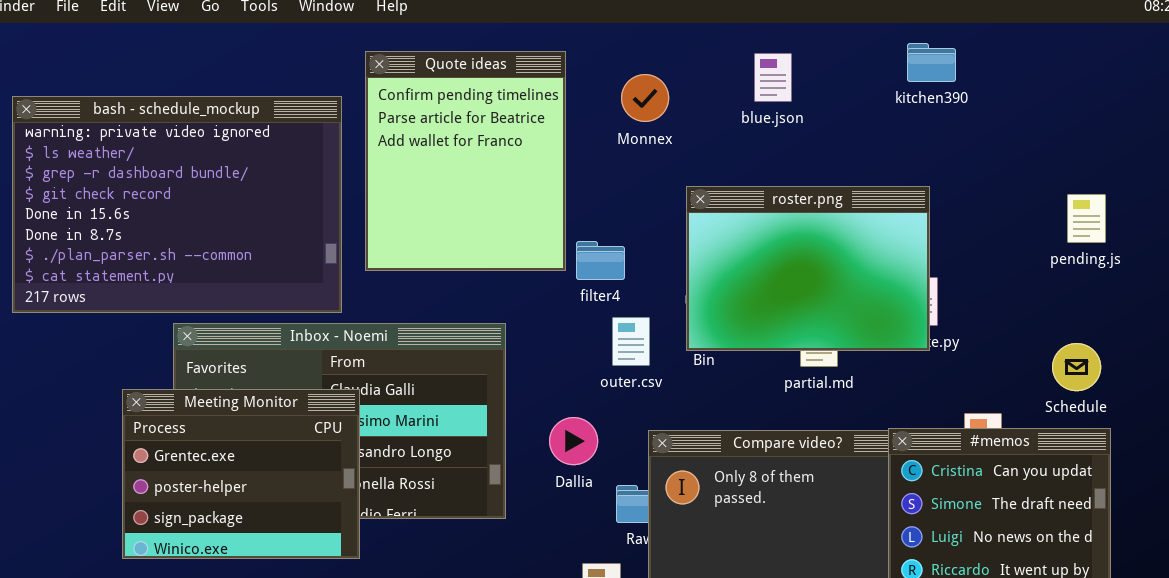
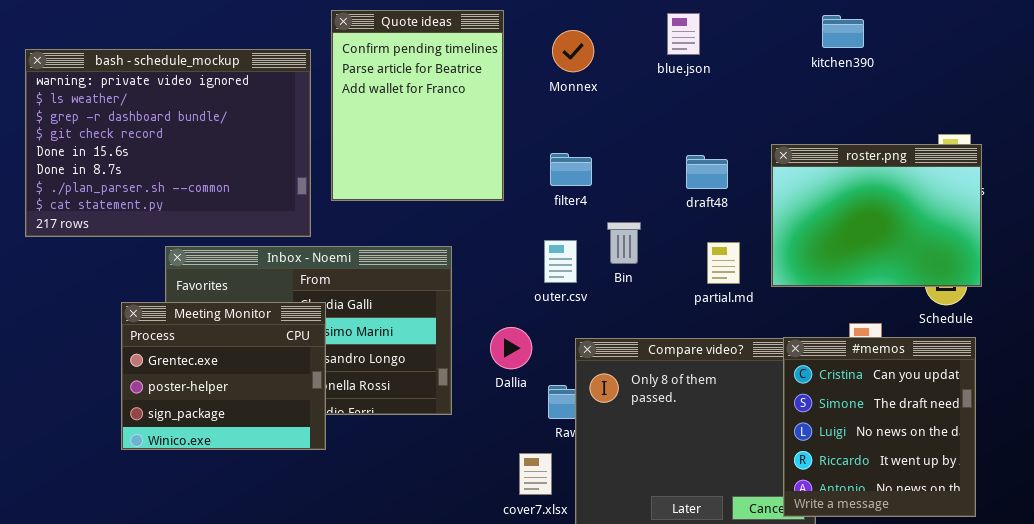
kitchen390: [907,43,956,82] -> [822,15,864,48], moved
roster.png: [686,186,930,351] -> [771,144,982,287], moved
filter4: [576,241,625,280] -> [550,153,592,186], moved

